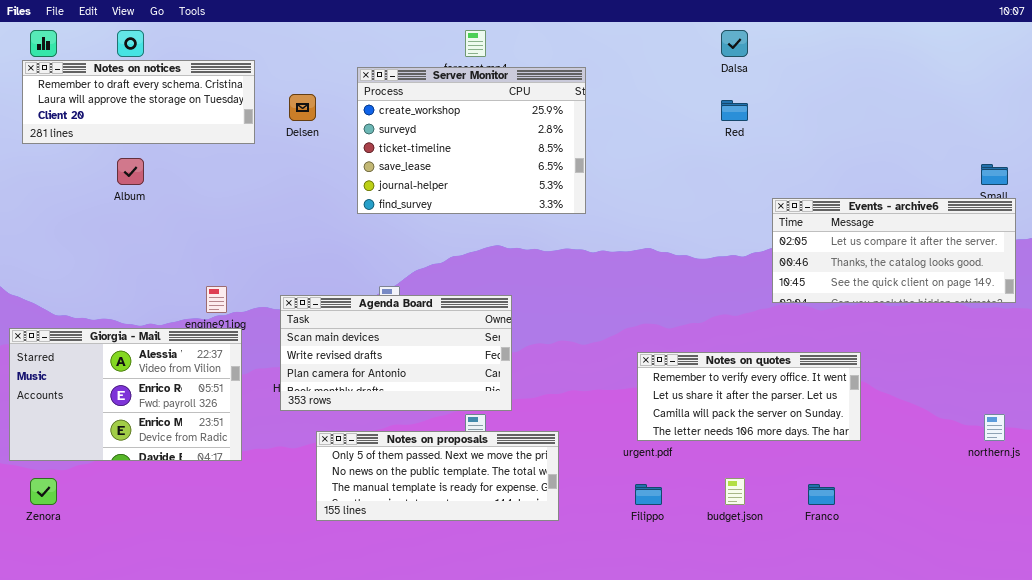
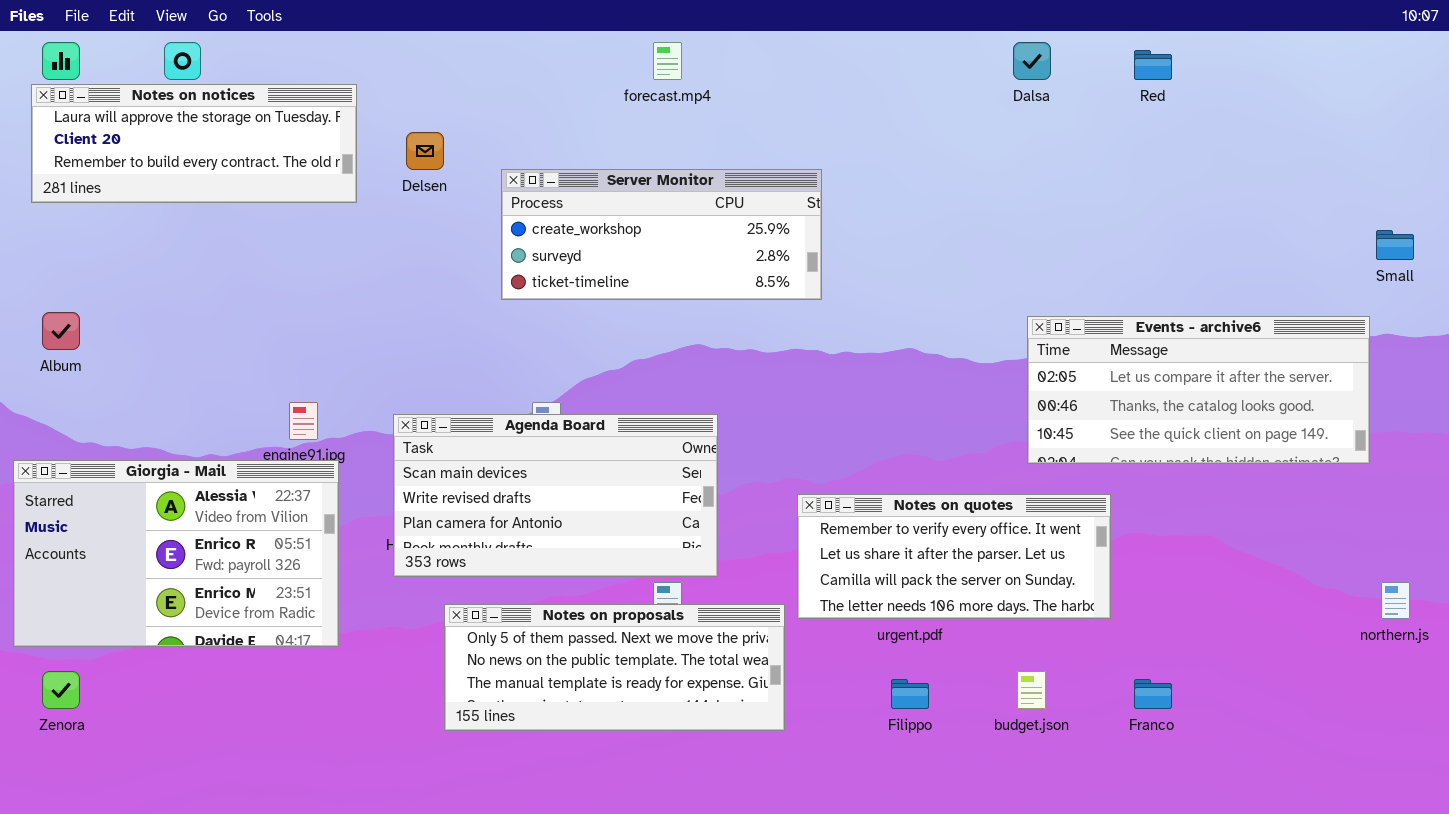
Notes on notices: [22,60,255,144] -> [31,84,357,203], scrolled down 1 row
Server Monitor: [357,67,586,214] -> [501,169,822,300], resized
Red: [721,100,748,121] -> [1134,50,1172,80], moved
Album: [117,158,144,185] -> [42,312,80,350], moved
Events - archive6: [772,198,1016,303] -> [1027,316,1370,464], moved
Notes on quotes: [637,352,861,441] -> [797,494,1111,619], moved

